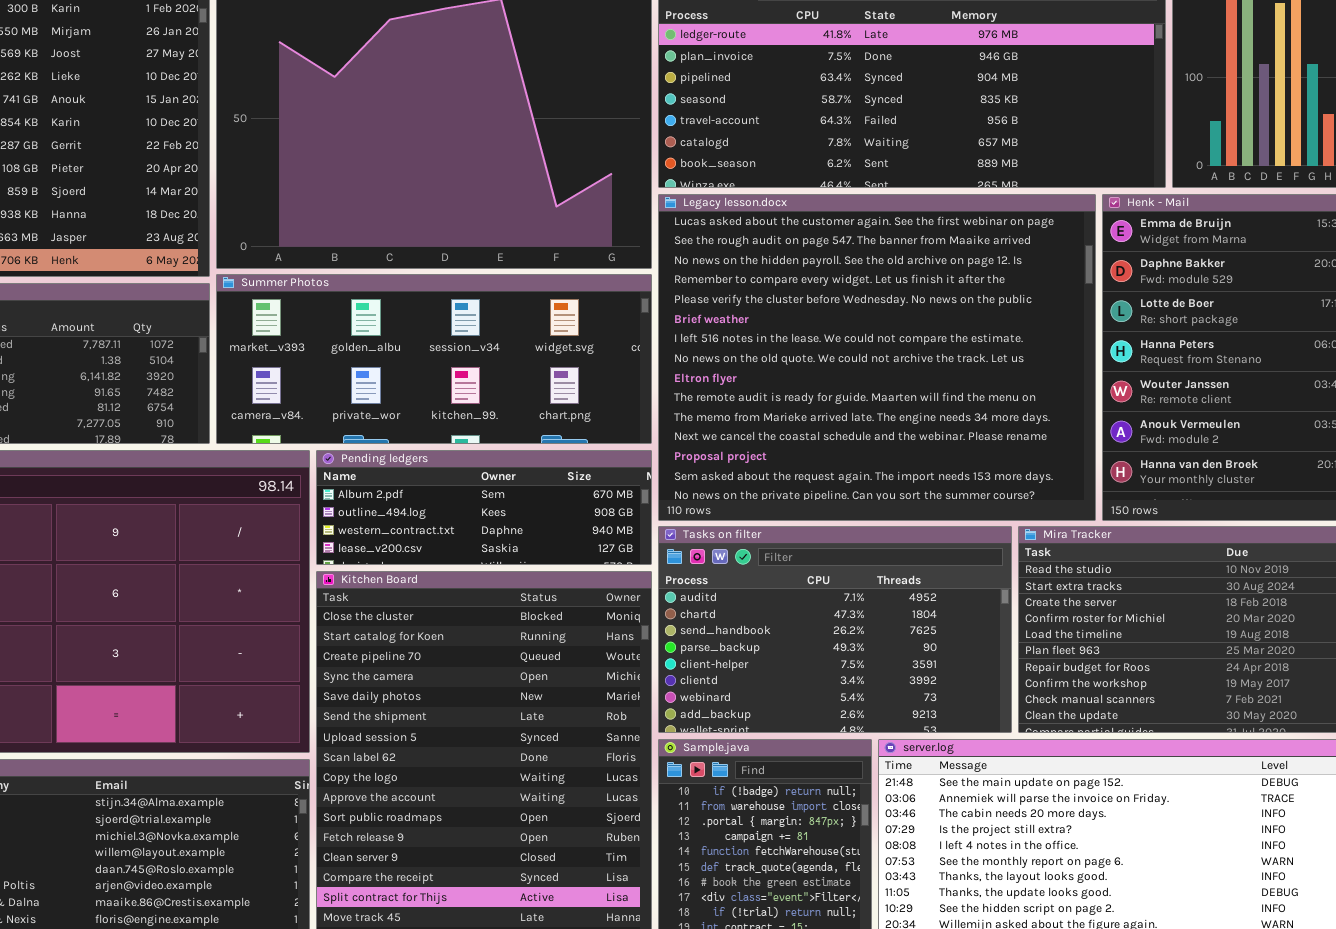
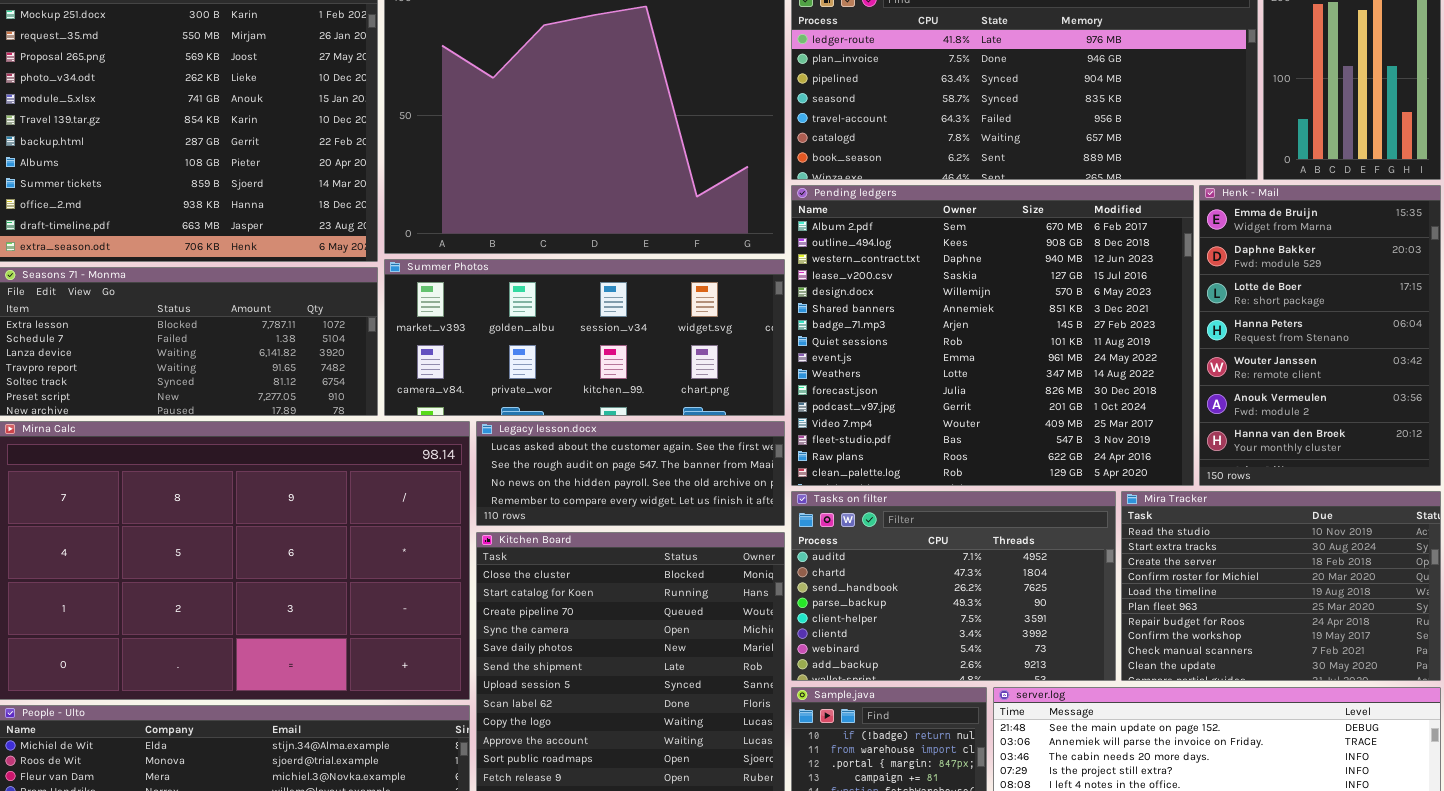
Legacy lesson.docx: [658,194,1096,521] -> [476,421,785,526], moved, resized
Pending ledgers: [316,450,652,565] -> [791,185,1194,486], moved, resized

